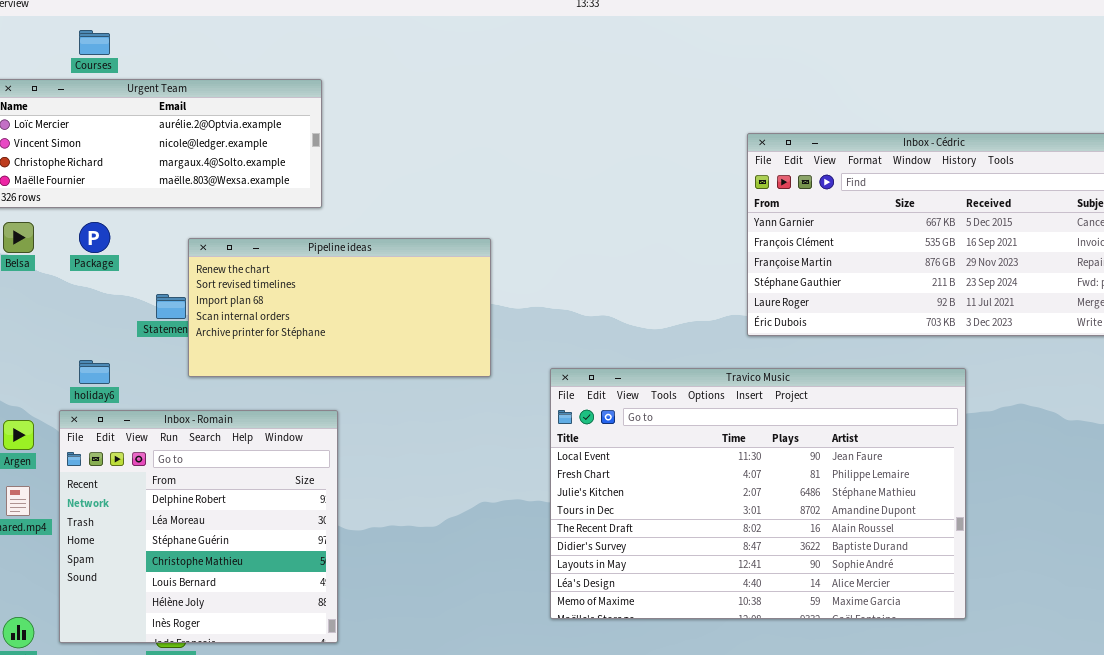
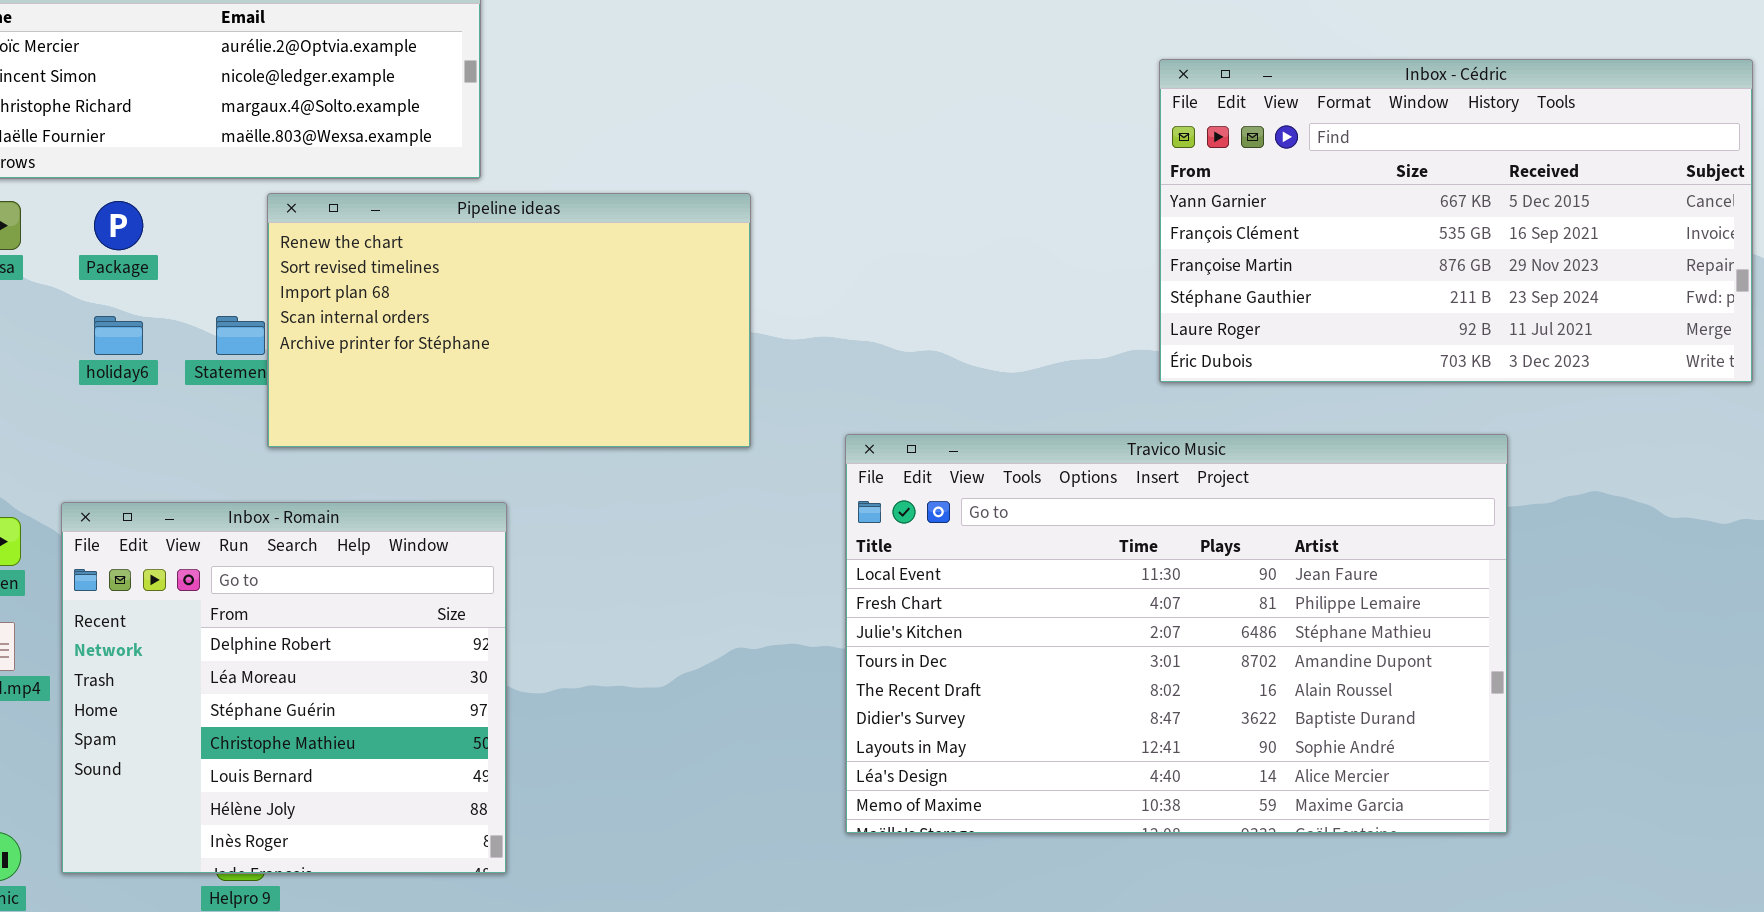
Pipeline ideas: [188,238,491,377] -> [267,193,751,448], resized
holiday6: [79,360,110,384] -> [94,316,143,355], moved

